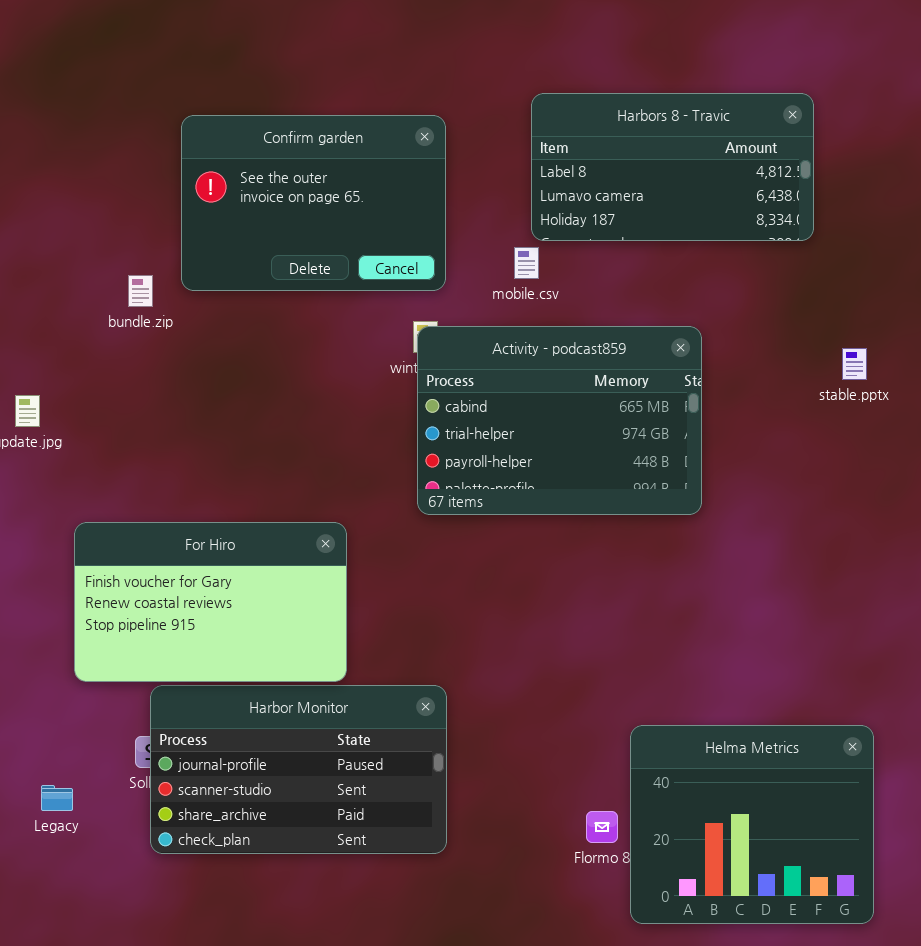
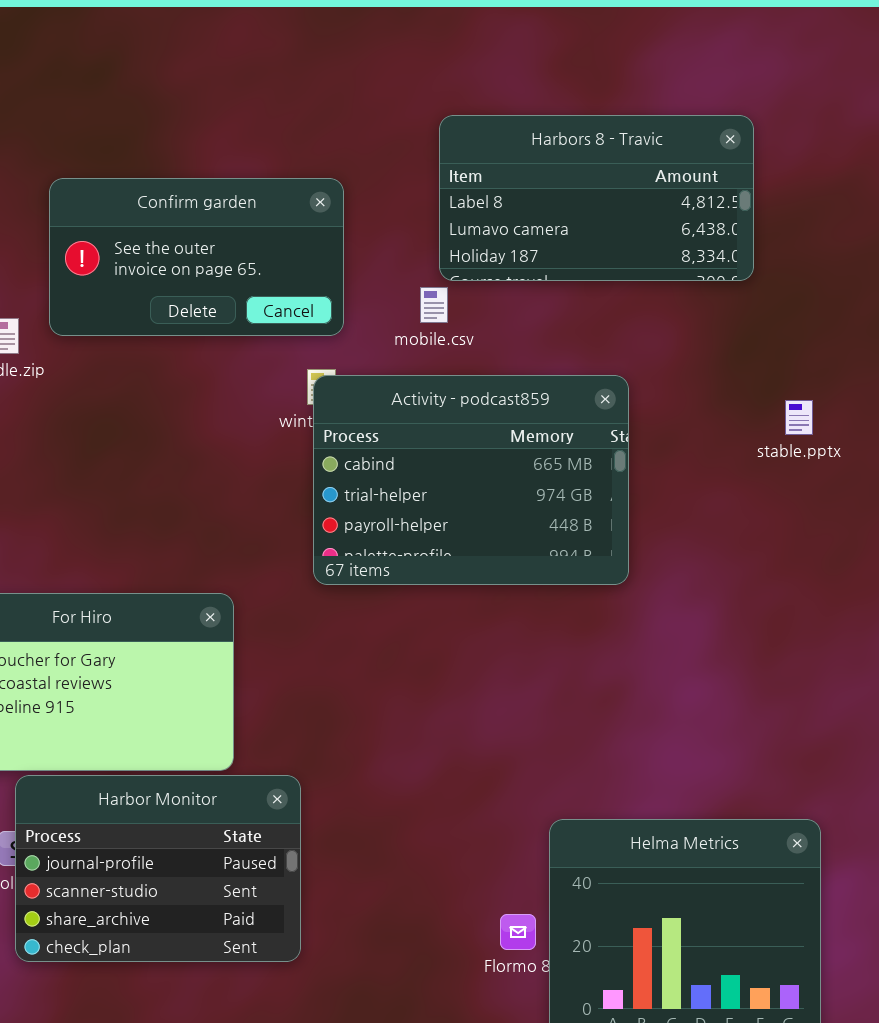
Confirm garden: [181,115,446,291] -> [49,178,344,336], resized
Harbor Monitor: [150,685,447,854] -> [15,775,301,962], resized

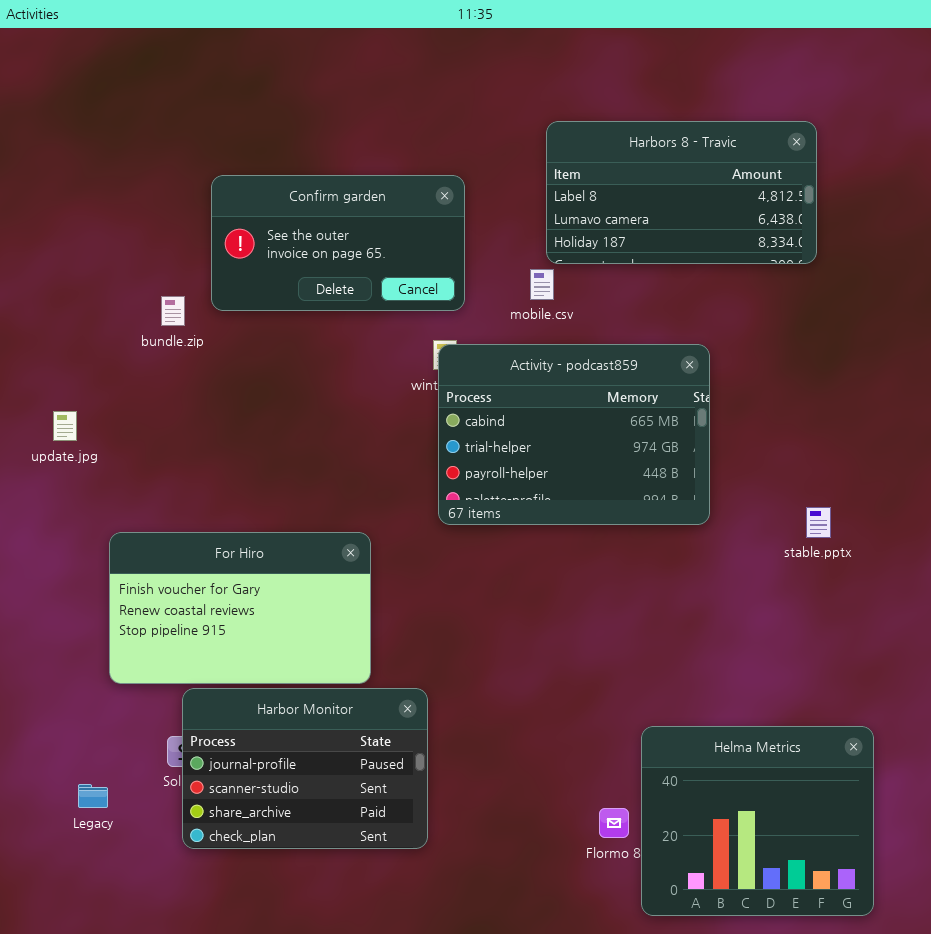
stable.pptx: [785,400,813,435] -> [806,507,831,538], moved

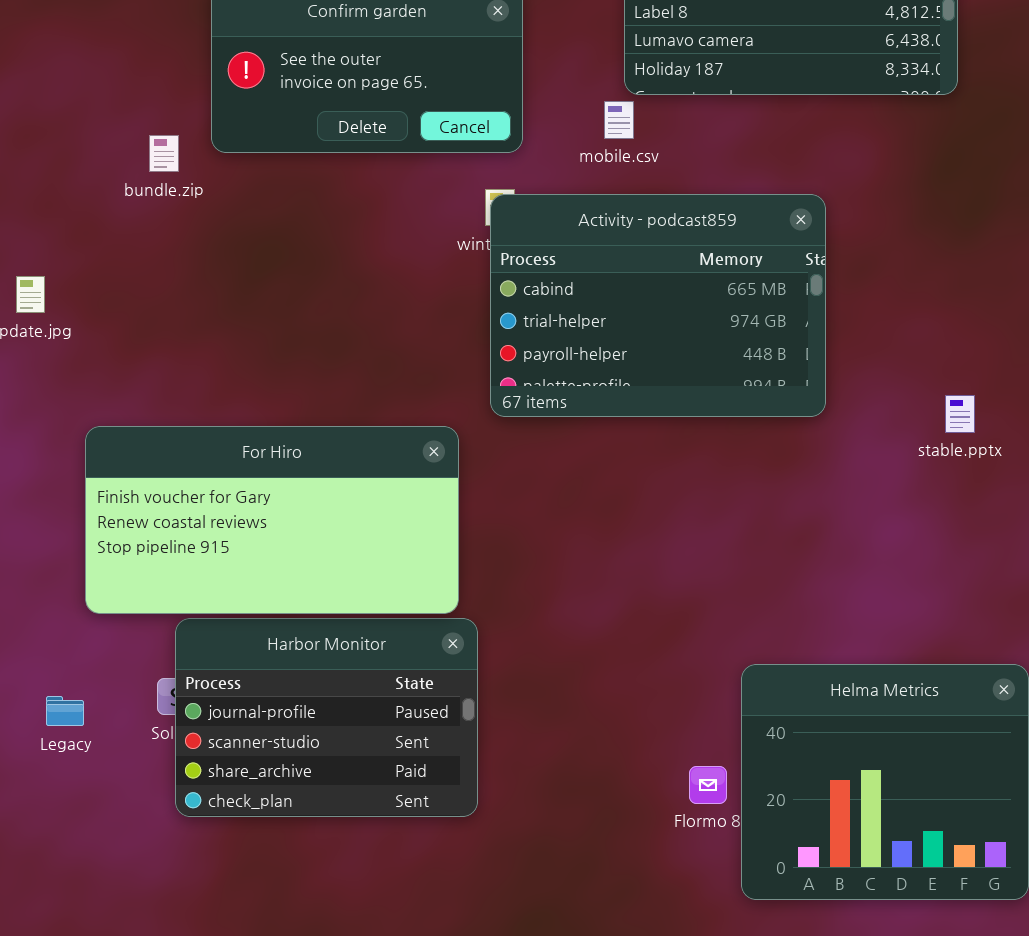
For Hiro: [109,532,371,684] -> [85,426,459,614], resized
Legacy: [78,784,108,808] -> [46,696,84,726], moved

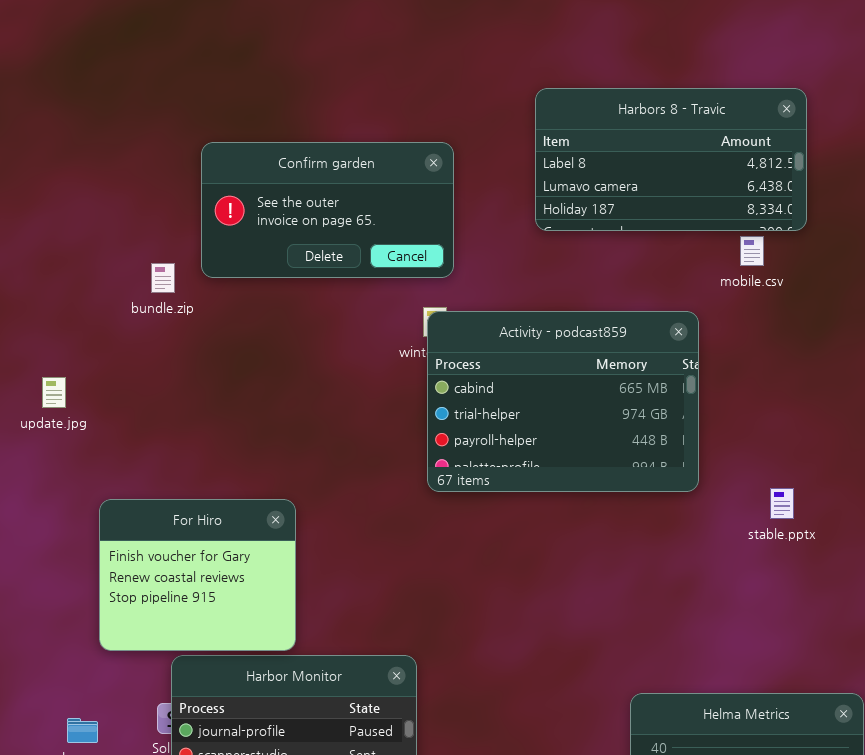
mobile.csv: [604,101,634,139] -> [740,236,764,266], moved
stable.pptx: [945,395,975,433] -> [770,488,794,519], moved
For Hiro: [85,426,459,614] -> [99,499,296,651], resized

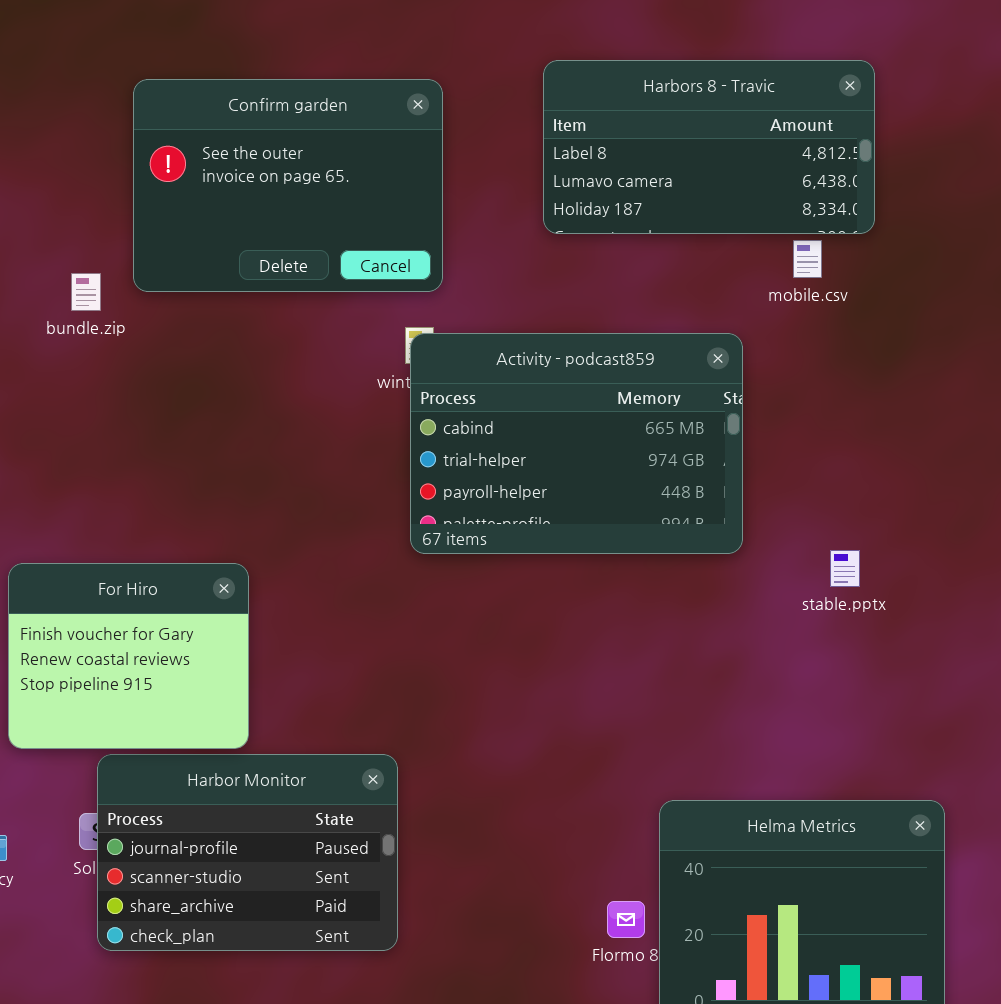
Confirm garden: [201,142,454,278] -> [133,79,443,292], resized

